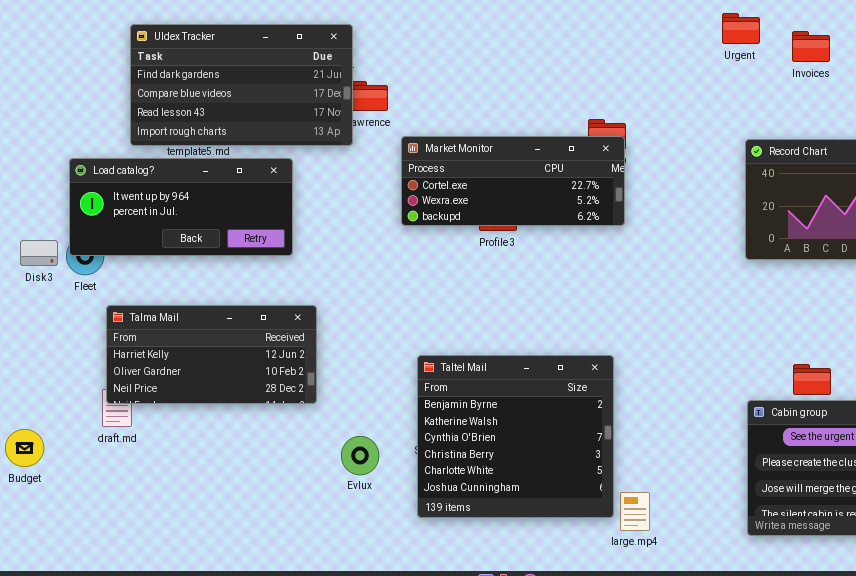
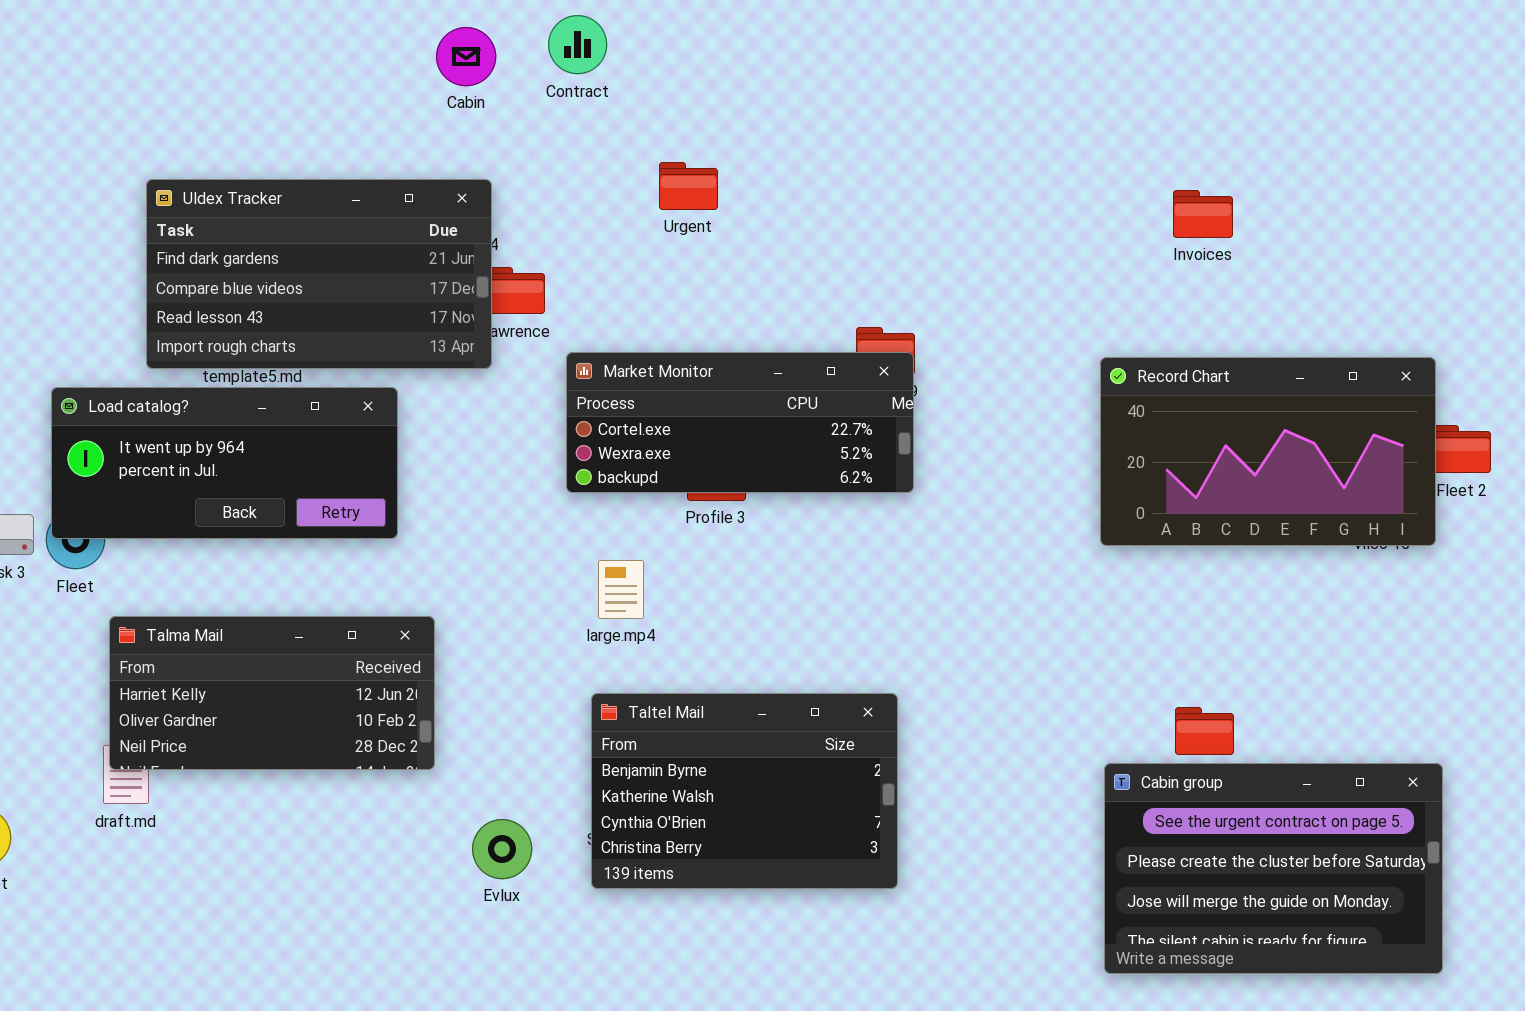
Urgent: [722,13,760,44] -> [659,162,718,210], moved
Taltel Mail: [417,355,614,518] -> [591,693,898,889], resized
large.mp4: [620,492,650,531] -> [598,560,644,619], moved

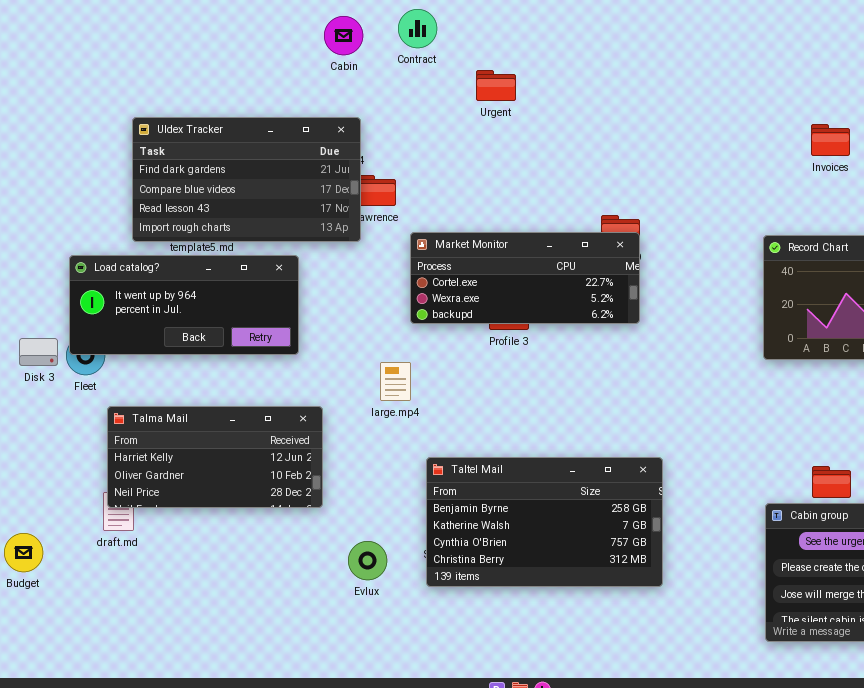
Urgent: [659,162,718,210] -> [476,70,516,101], moved
large.mp4: [598,560,644,619] -> [380,362,411,401], moved
Taltel Mail: [591,693,898,889] -> [426,457,663,587], resized

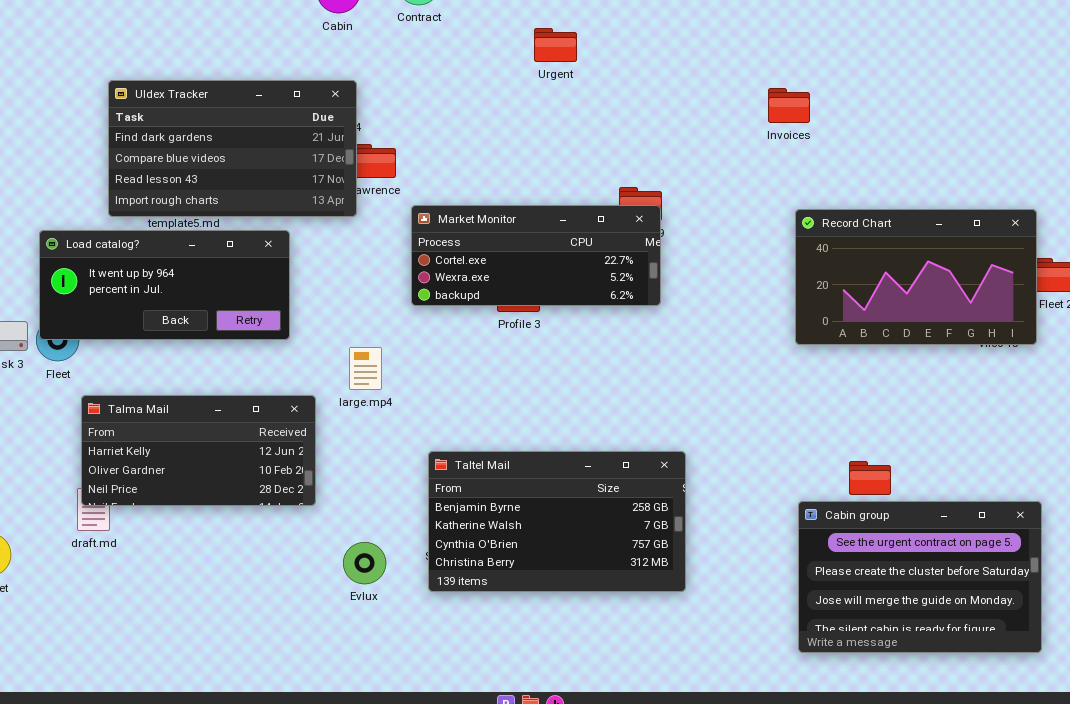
Urgent: [476,70,516,101] -> [534,28,577,62], moved
Invoices: [811,124,850,156] -> [768,88,810,123], moved
large.mp4: [380,362,411,401] -> [349,347,382,390], moved

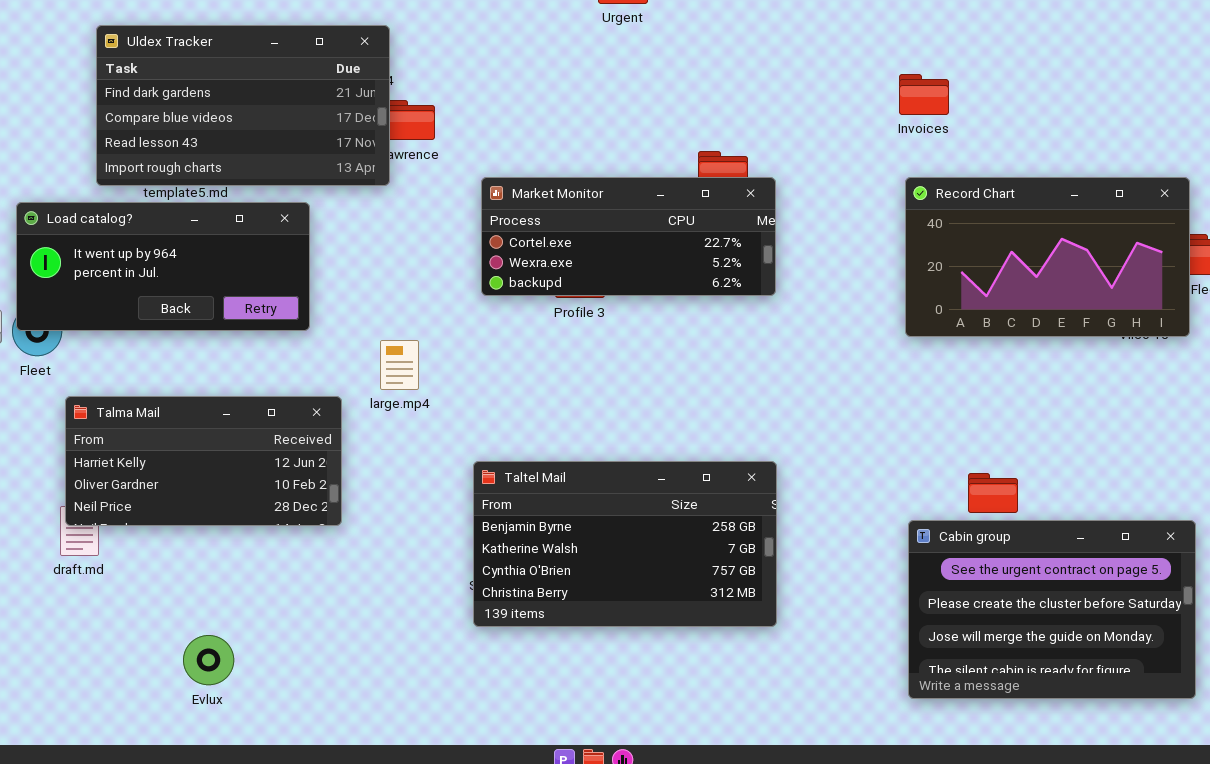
Invoices: [768,88,810,123] -> [899,74,949,115], moved
Market Monitor: [411,205,661,306] -> [481,177,776,296], moved
Evlux: [343,542,386,584] -> [183,635,234,685], moved

